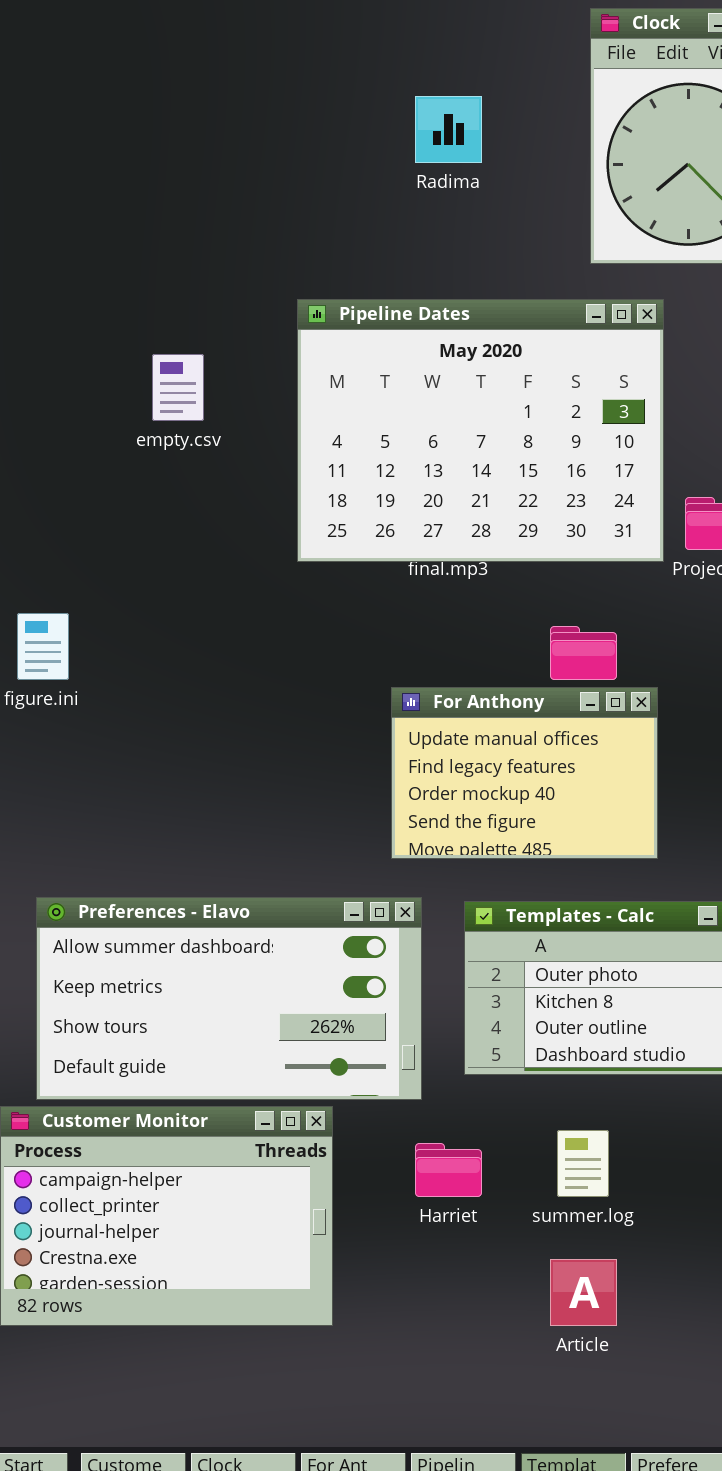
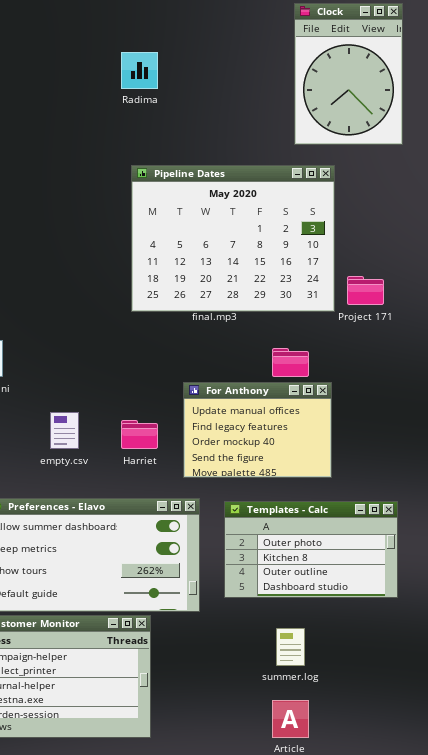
Radima: [415,96,482,163] -> [121,52,158,89], moved
empty.csv: [152,354,204,421] -> [50,412,79,449], moved
Harriet: [415,1143,482,1197] -> [121,420,158,449], moved

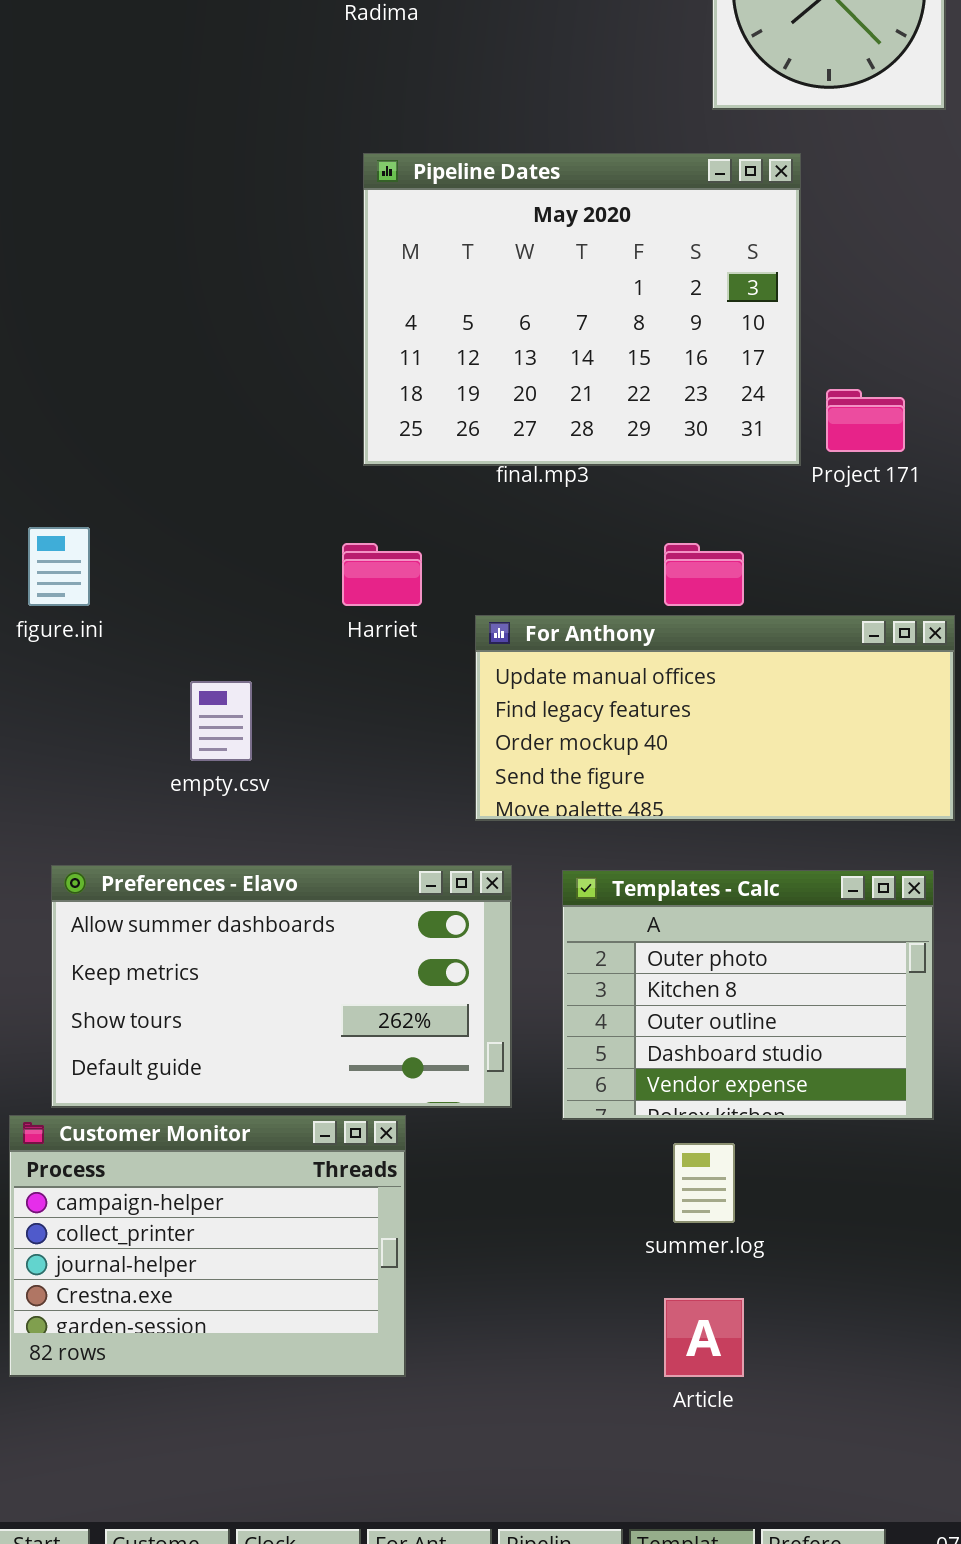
For Anthony: [183,382,332,478] -> [475,615,955,821], resized
Harriet: [121,420,158,449] -> [342,543,422,606], moved
Templates - Calc: [224,501,398,598] -> [562,870,934,1120], resized

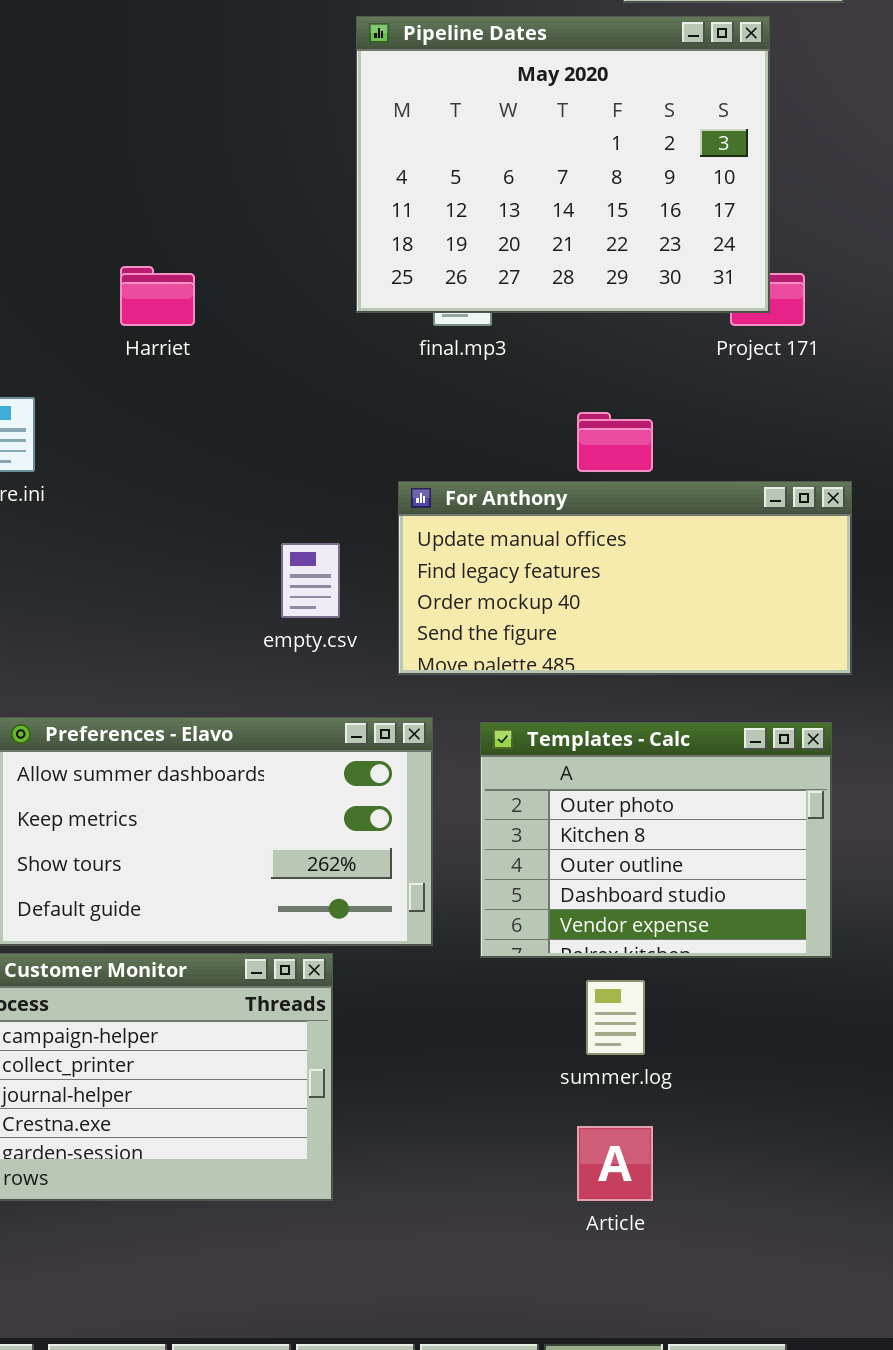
Pipeline Dates: [363,153,801,466] -> [356,16,770,313], moved
Harriet: [342,543,422,606] -> [120,266,195,326], moved
empty.csv: [190,681,252,761] -> [281,543,340,618], moved

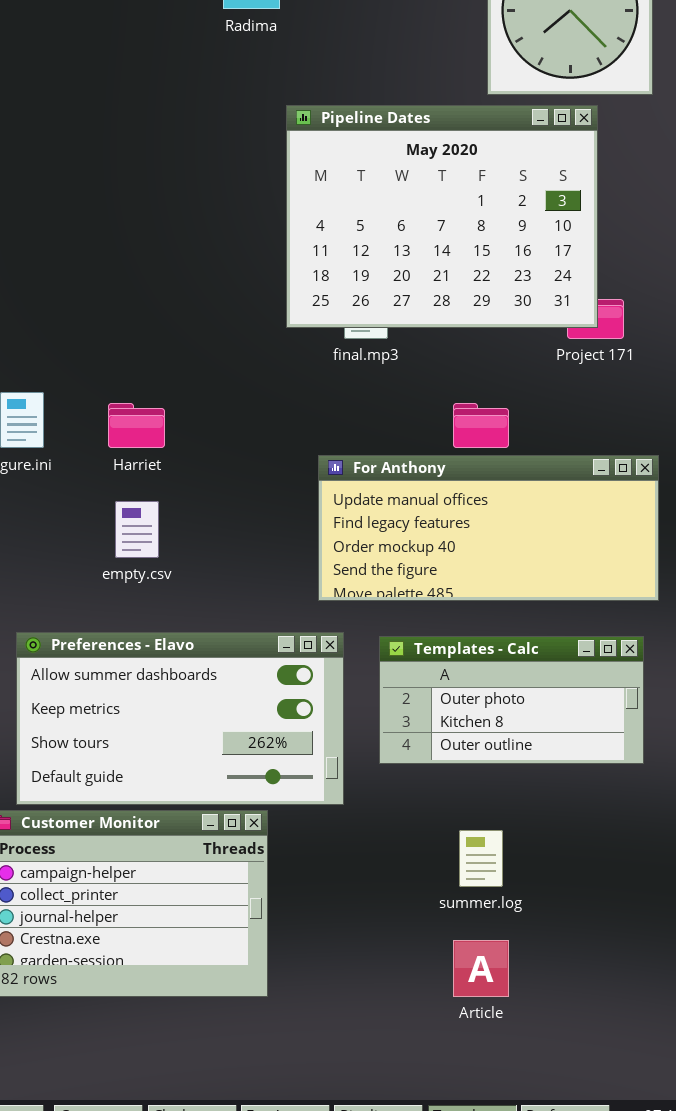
Harriet: [120,266,195,326] -> [108,403,165,448], moved
empty.csv: [281,543,340,618] -> [115,501,159,558], moved
Templates - Calc: [480,722,832,958] -> [379,636,644,764], resized

